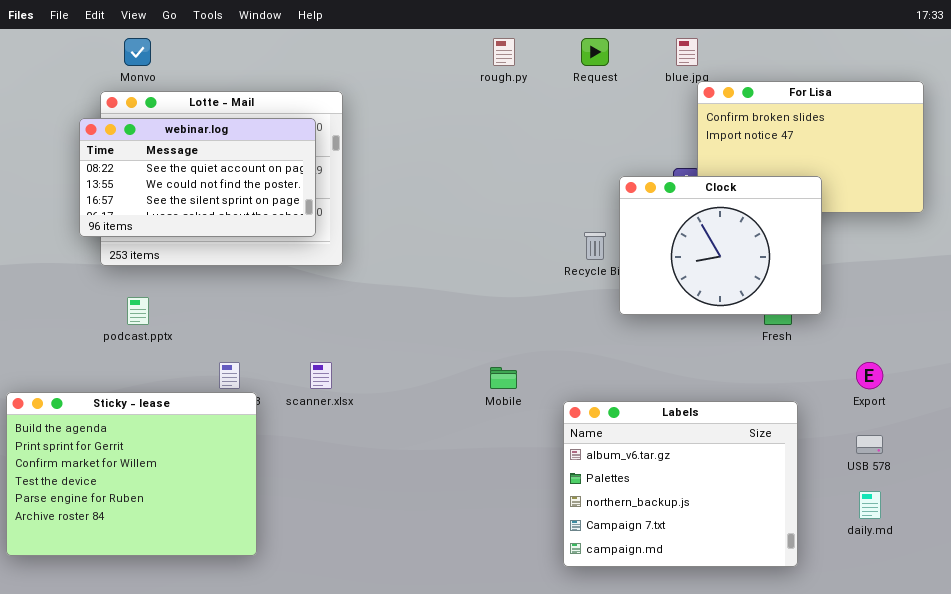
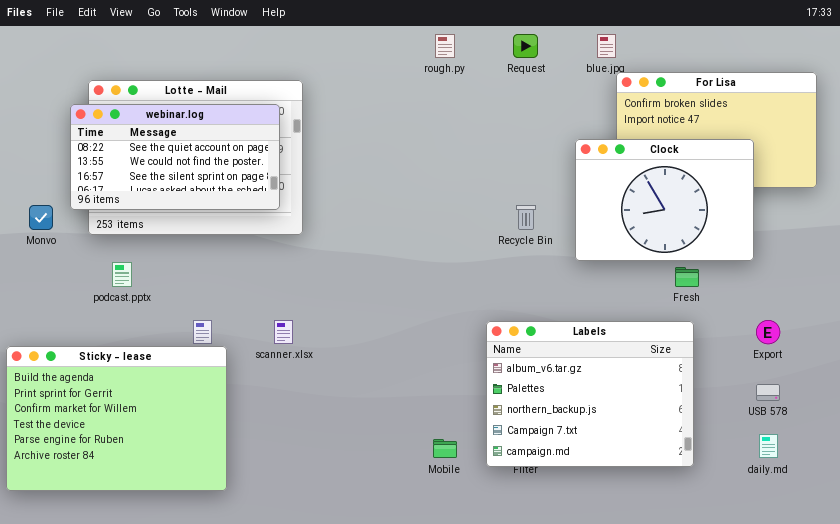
Monvo: [124,38,151,66] -> [29,205,53,230], moved
Clock: [619,176,822,315] -> [575,139,754,261], moved
Mobile: [490,367,517,389] -> [433,439,457,458], moved
Labels: [563,401,798,567] -> [486,321,694,467], moved

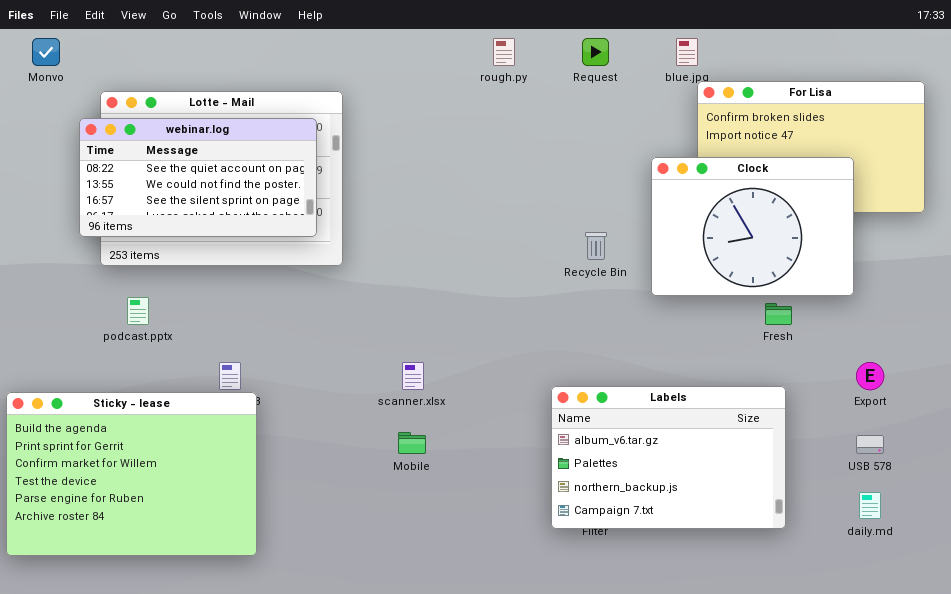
Monvo: [29,205,53,230] -> [32,38,60,66], moved
scanner.xlsx: [274,320,293,344] -> [402,362,424,390], moved
Labels: [486,321,694,467] -> [551,386,786,529], resized
Mobile: [433,439,457,458] -> [398,432,426,454], moved

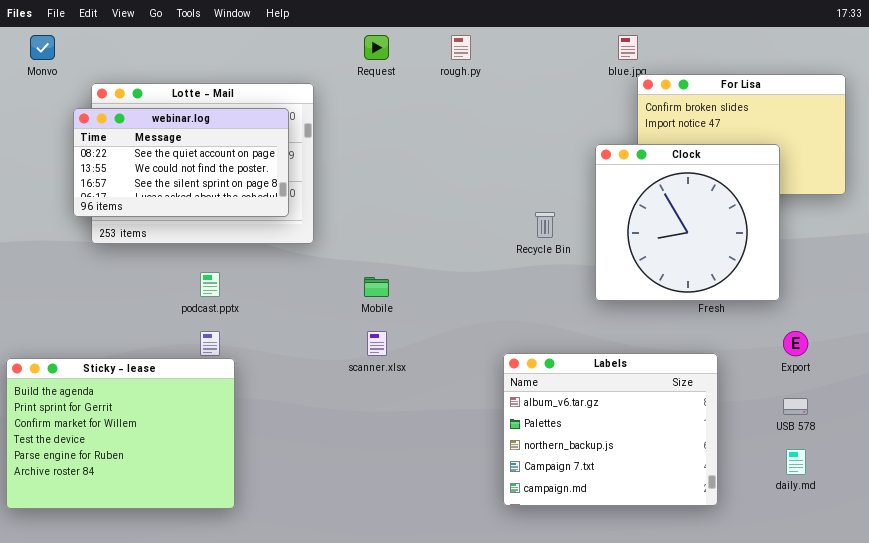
Request: [582,38,609,66] -> [364,35,389,60], moved
Clock: [651,157,854,296] -> [595,144,780,301], resized
podcast.pptx: [127,297,149,325] -> [200,272,220,297], moved
Labels: [551,386,786,529] -> [503,353,718,506], resized
Mobile: [398,432,426,454] -> [364,277,389,297], moved

